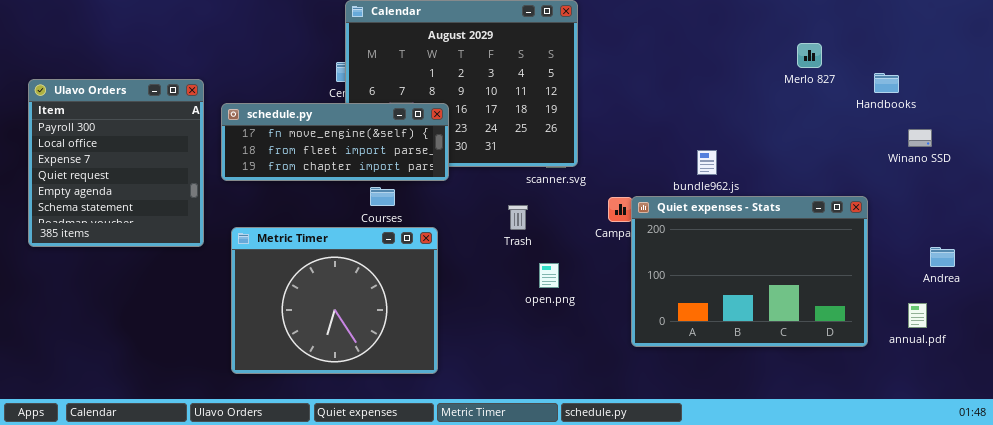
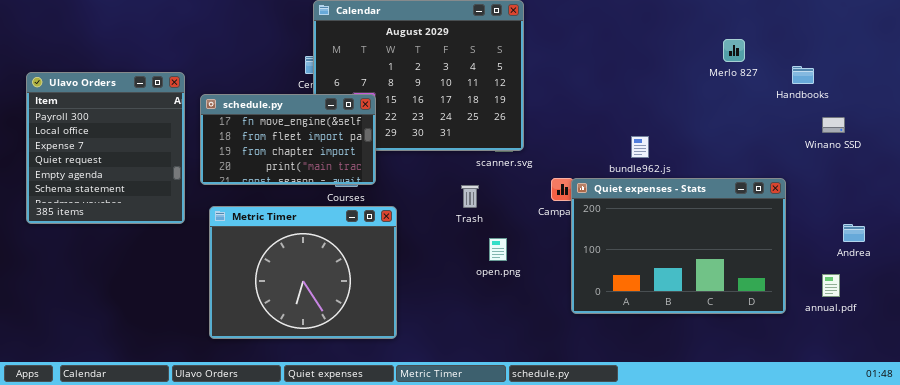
schedule.py: [221,103,449,181] -> [200,94,376,185], resized

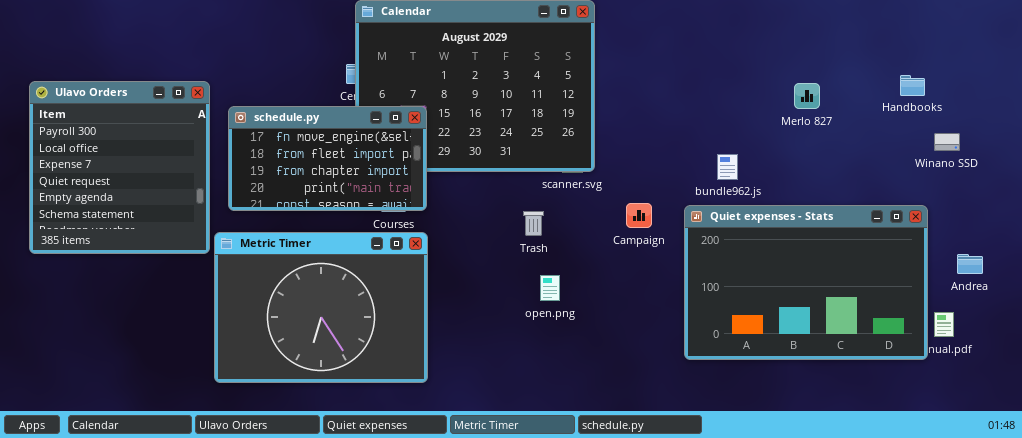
Merlo 827: [723,39,745,62] -> [794,83,820,109], moved
Quiet expenses - Stats: [571,178,786,314] -> [684,205,928,360], moved
Metric Timer: [209,206,397,339] -> [214,232,428,383], moved
open.png: [489,238,507,261] -> [540,275,560,301], moved

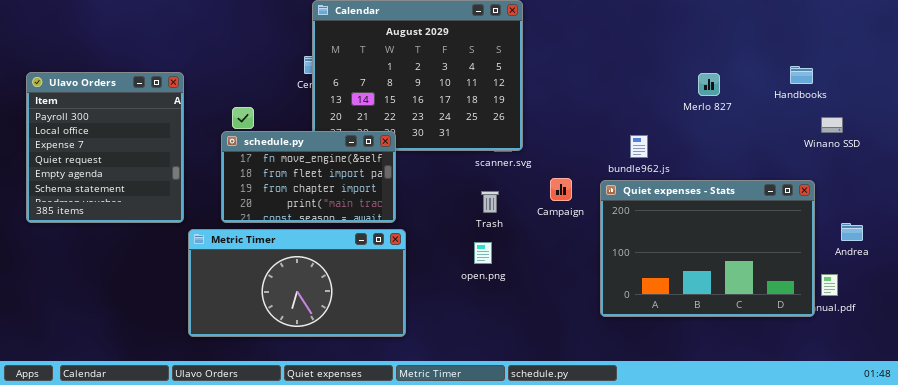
schedule.py: [228,106,427,211] -> [221,131,396,223], moved
Trash: [523,211,544,236] -> [481,191,499,213], moved
Metric Timer: [214,232,428,383] -> [188,229,406,337], resized

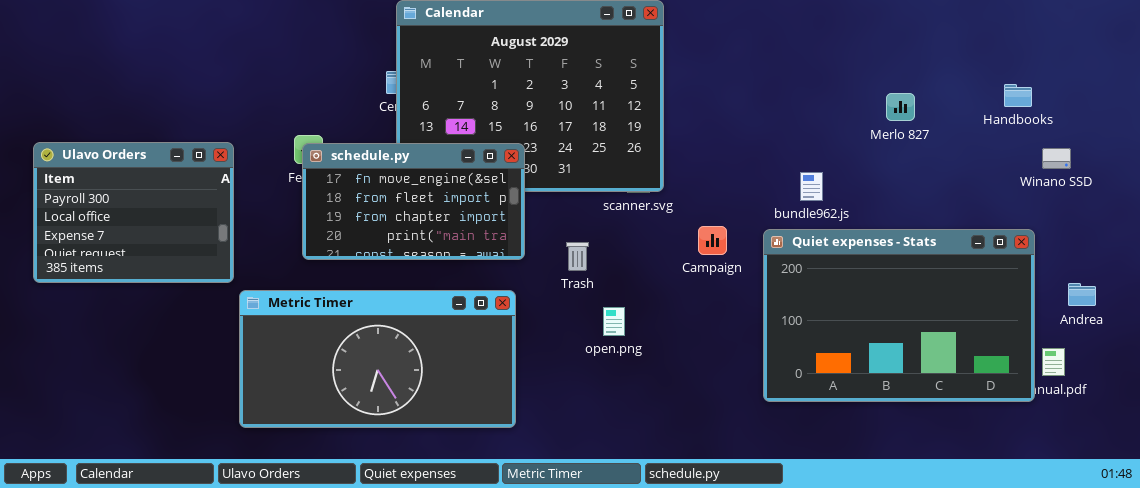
Ulavo Orders: [26,72,184,223] -> [33,142,234,283], resized
schedule.py: [221,131,396,223] -> [302,143,525,260], moved
Trash: [481,191,499,213] -> [566,242,589,271], moved

